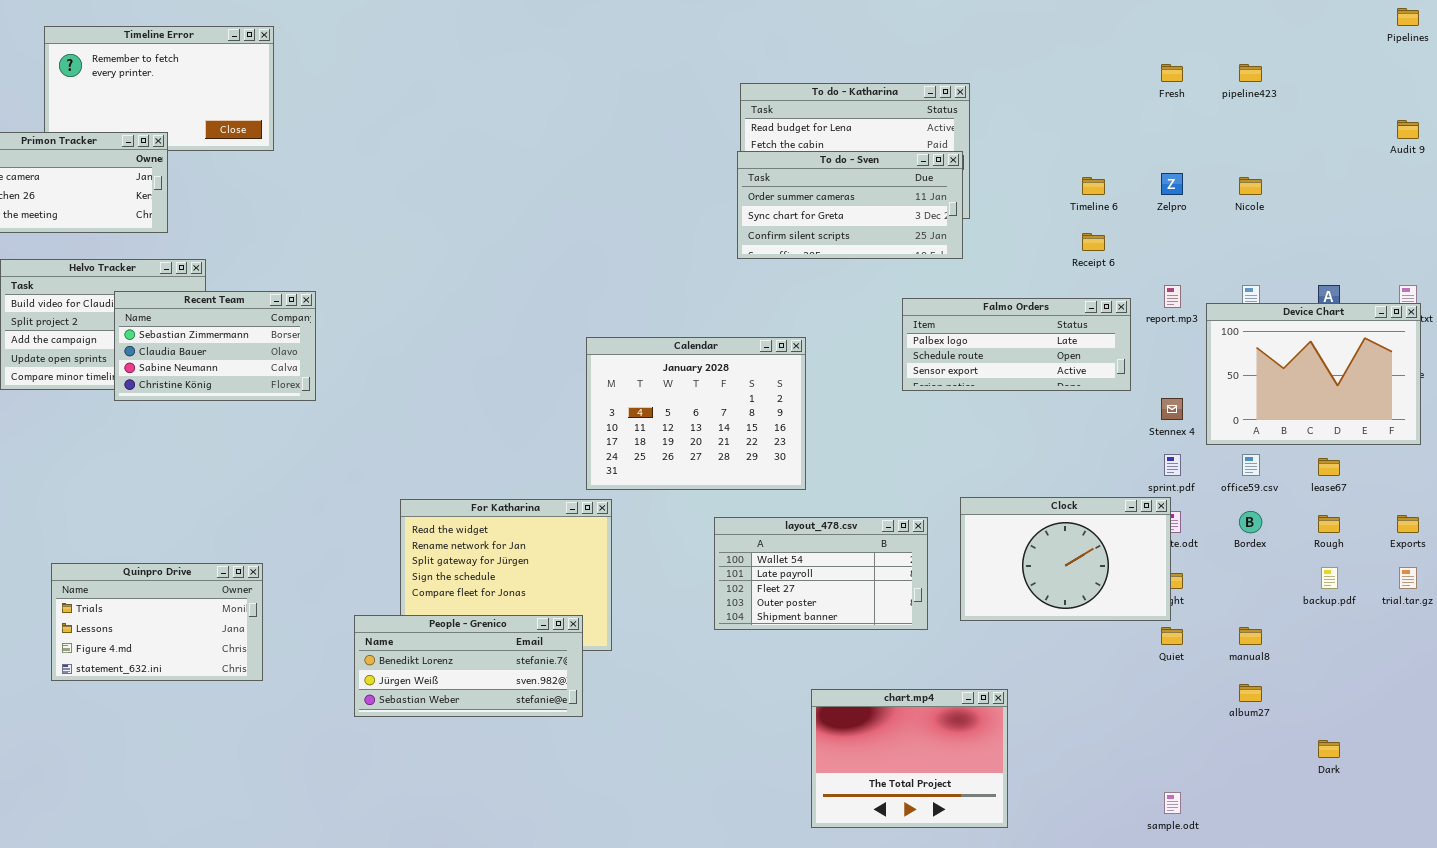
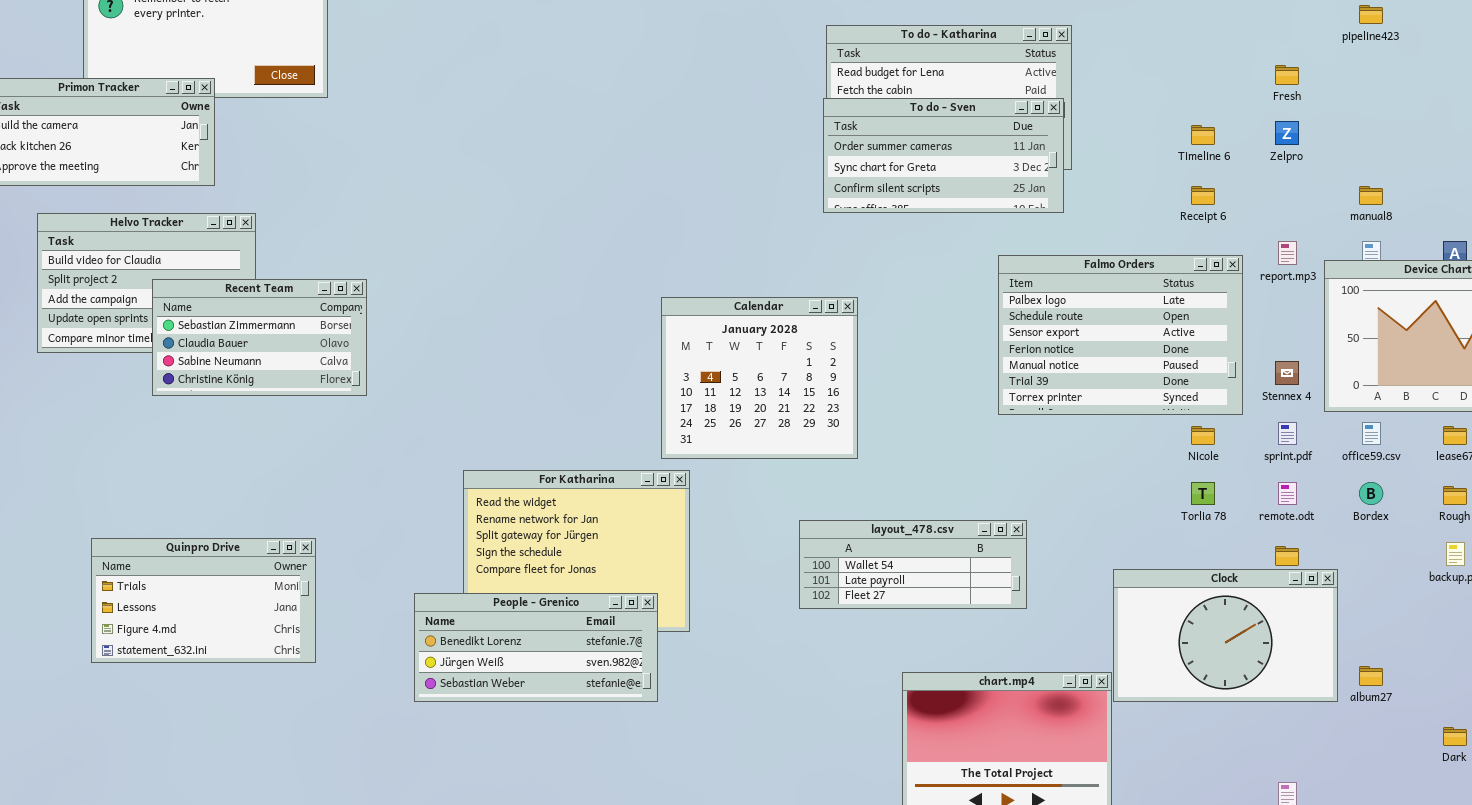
Fresh: [1161,64,1183,82] -> [1275,65,1299,85], moved
Nicole: [1239,177,1262,195] -> [1191,426,1215,445], moved
Recent Team: [114,291,316,401] -> [152,279,367,396], moved
Falmo Orders: [902,298,1131,391] -> [998,255,1243,415], resized
Calendar: [586,337,806,490] -> [661,297,858,459], resized
Clock: [960,497,1171,621] -> [1113,569,1338,702], moved
layout_478.csv: [714,517,928,630] -> [799,520,1027,609], resized
manual8: [1239,627,1262,645] -> [1359,186,1383,205], moved

